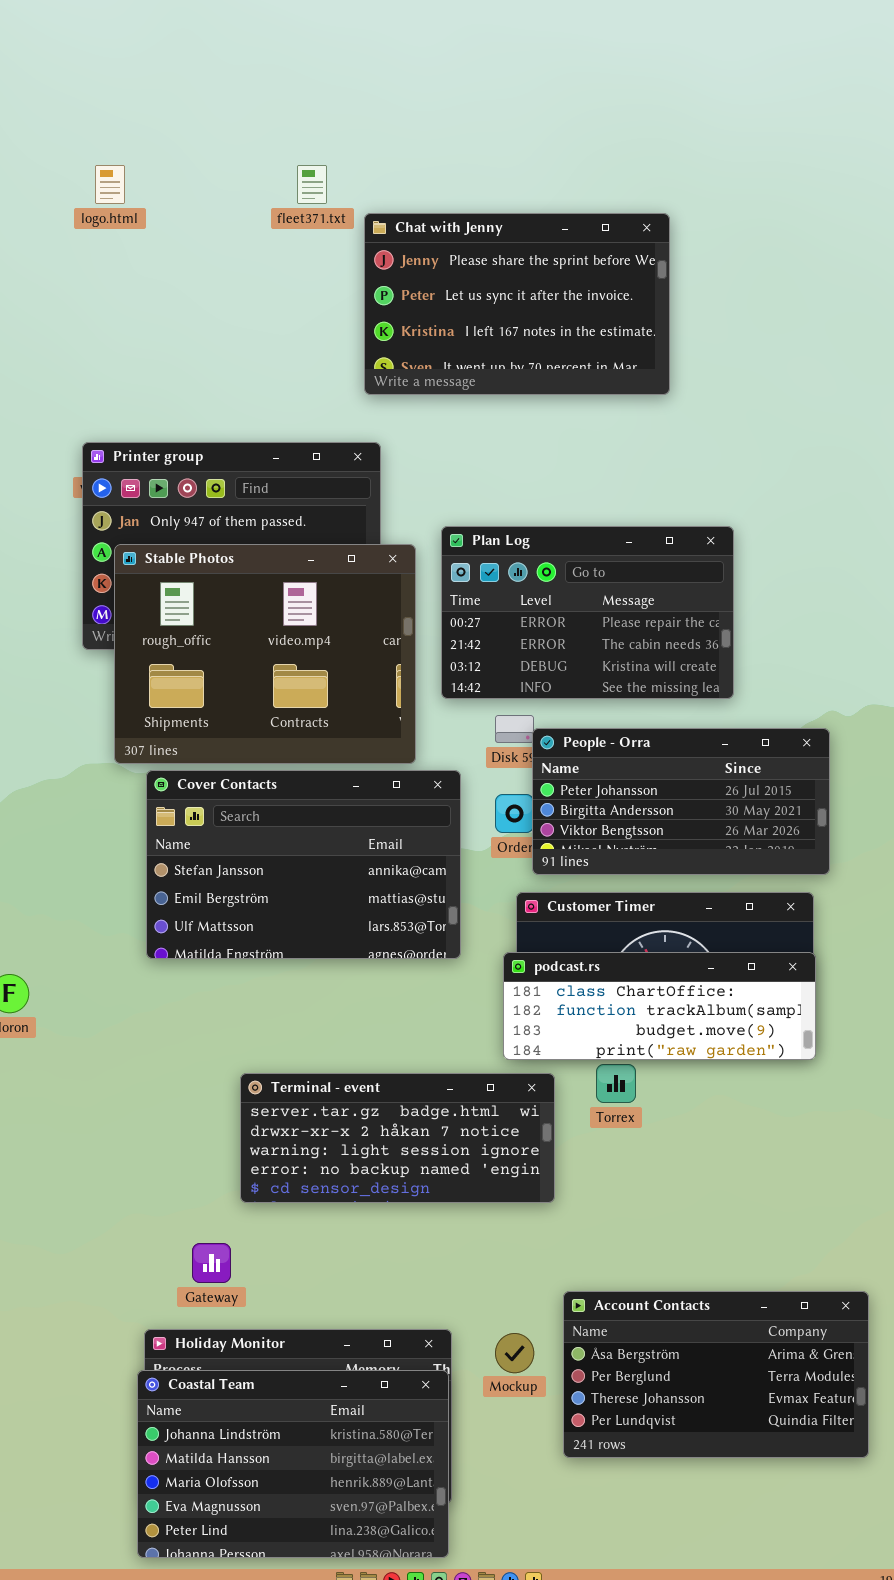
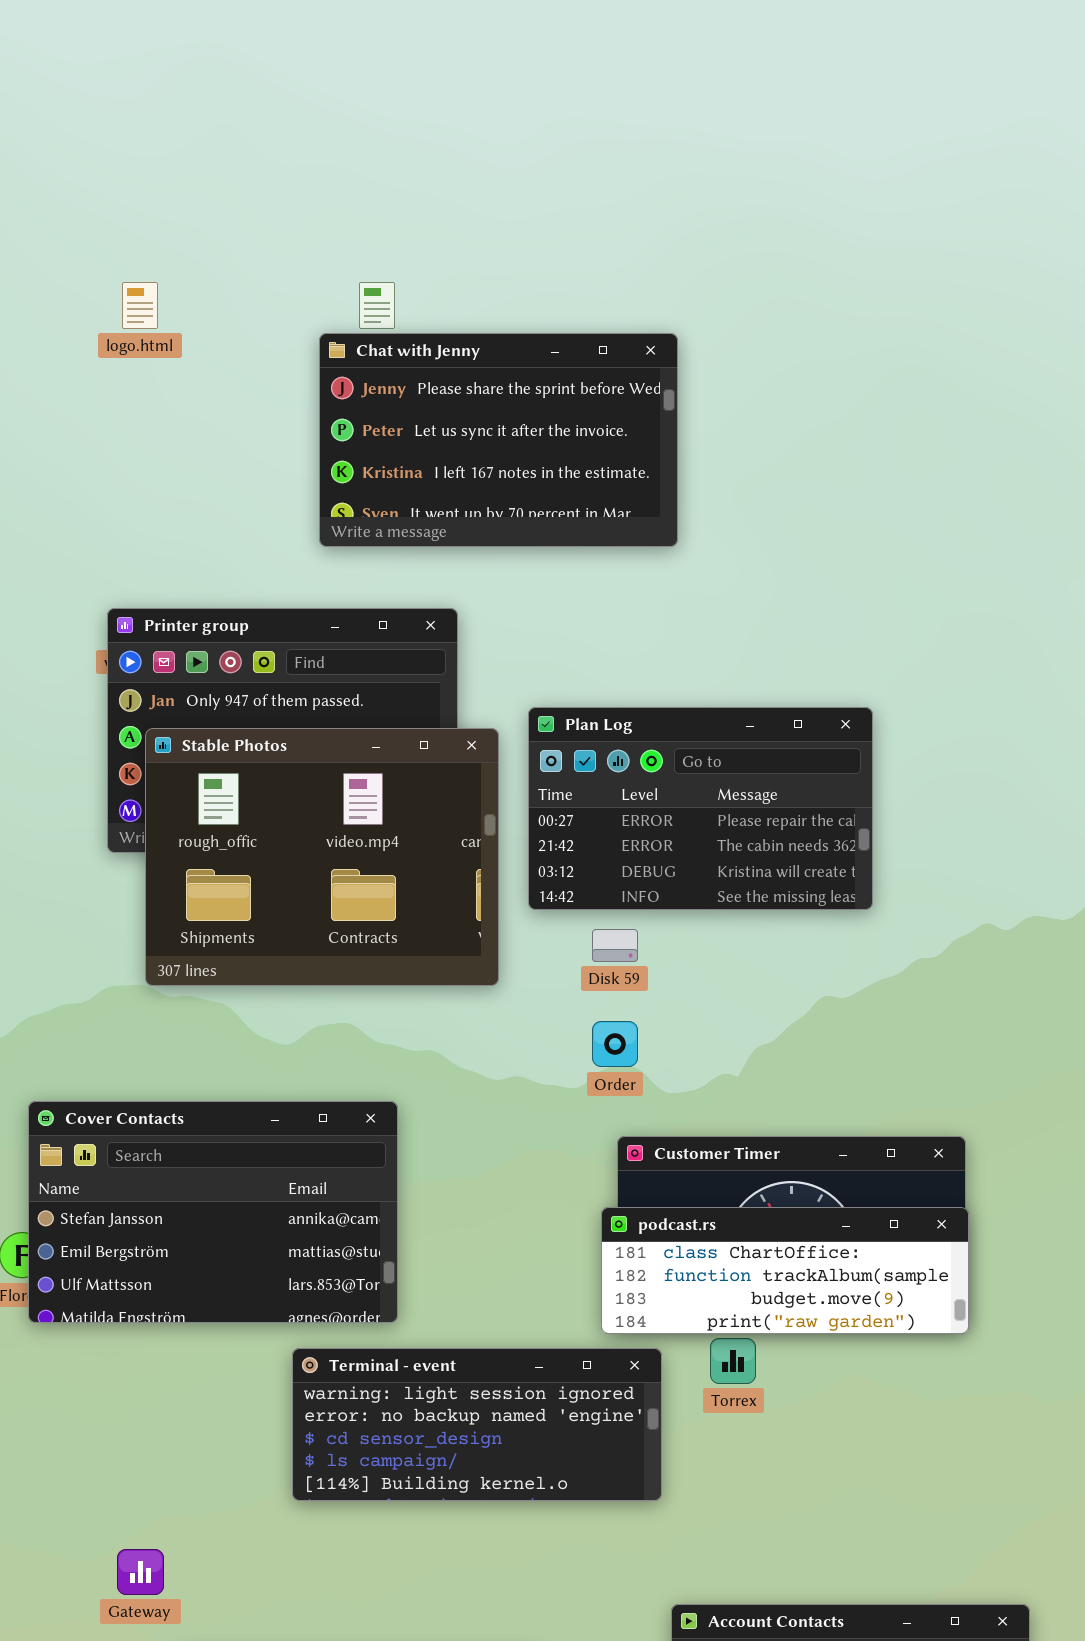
Chat with Jenny: [364,213,670,395] -> [319,333,678,547], moved
People - Orra: [532,728,830,875] -> none, closed
Cover Contacts: [146,770,461,959] -> [28,1101,398,1323], moved
Terminal - event: [240,1073,555,1203] -> [292,1348,662,1501], scrolled down 2 rows
Gateway: [192,1243,231,1283] -> [117,1549,164,1595], moved

